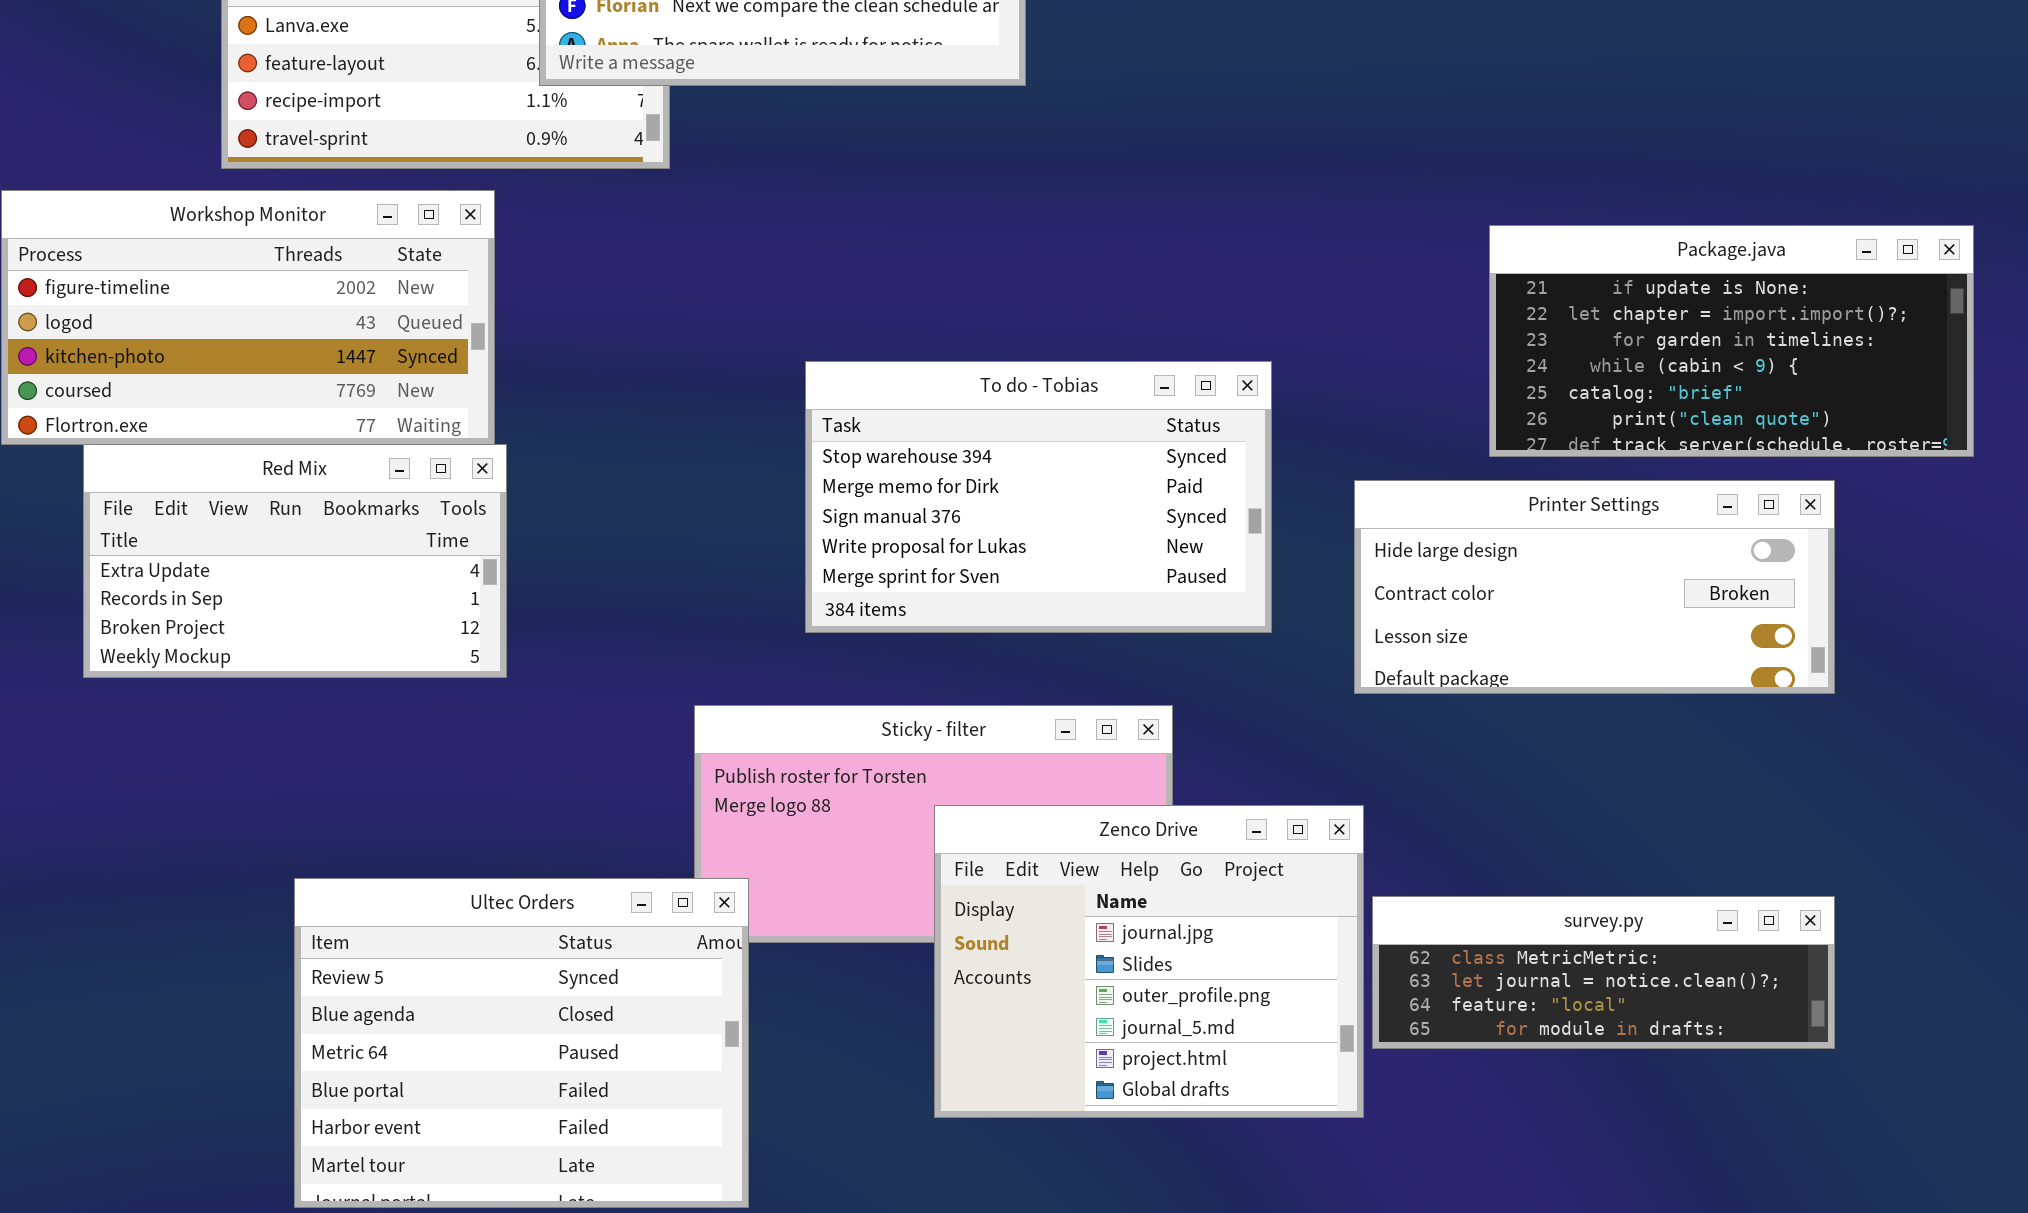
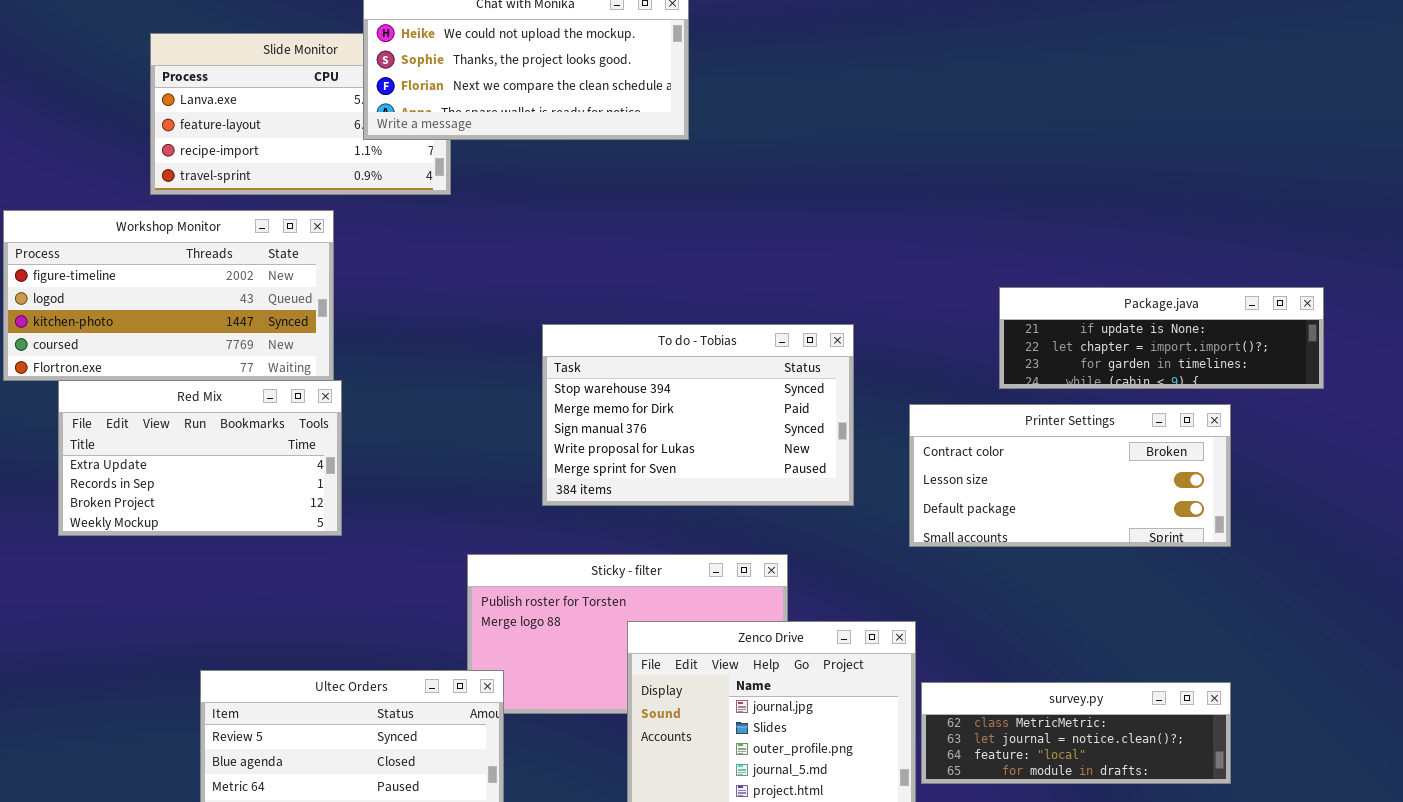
Package.java: [1489,225,1974,457] -> [999,287,1324,389], resized
Printer Settings: [1354,480,1835,694] -> [909,404,1231,547], scrolled down 1 row

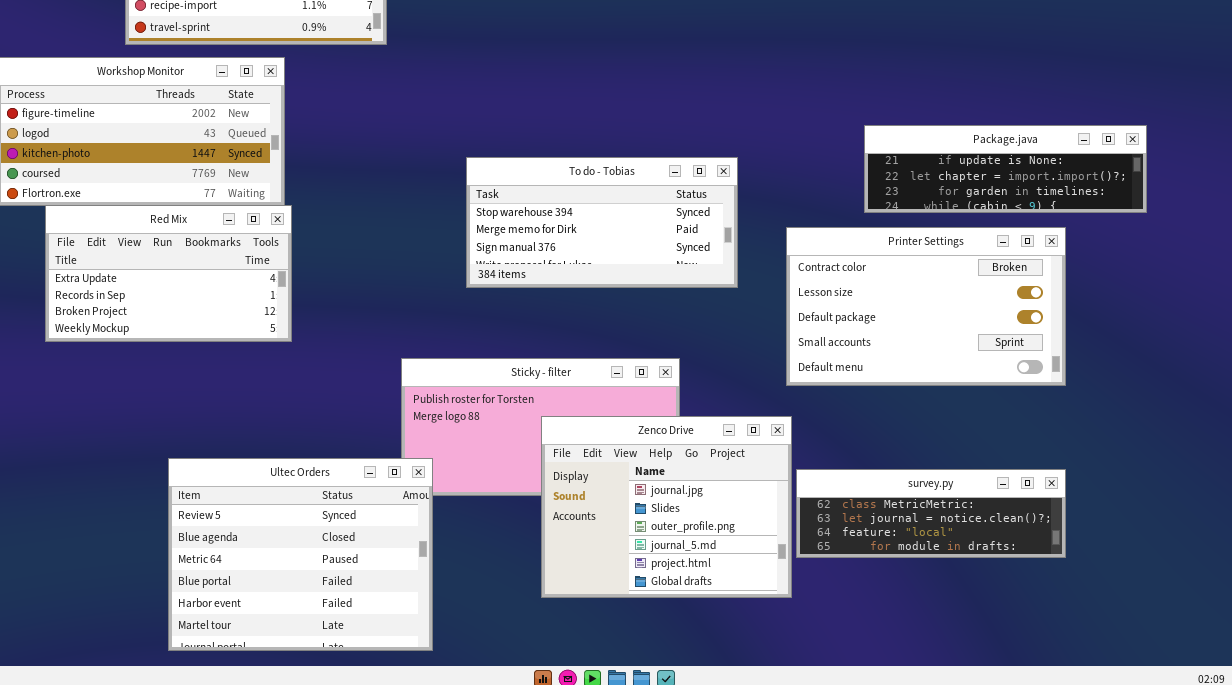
To do - Tobias: [542,324,854,506] -> [466,157,738,288], resized
Printer Settings: [909,404,1231,547] -> [786,227,1066,386], resized

